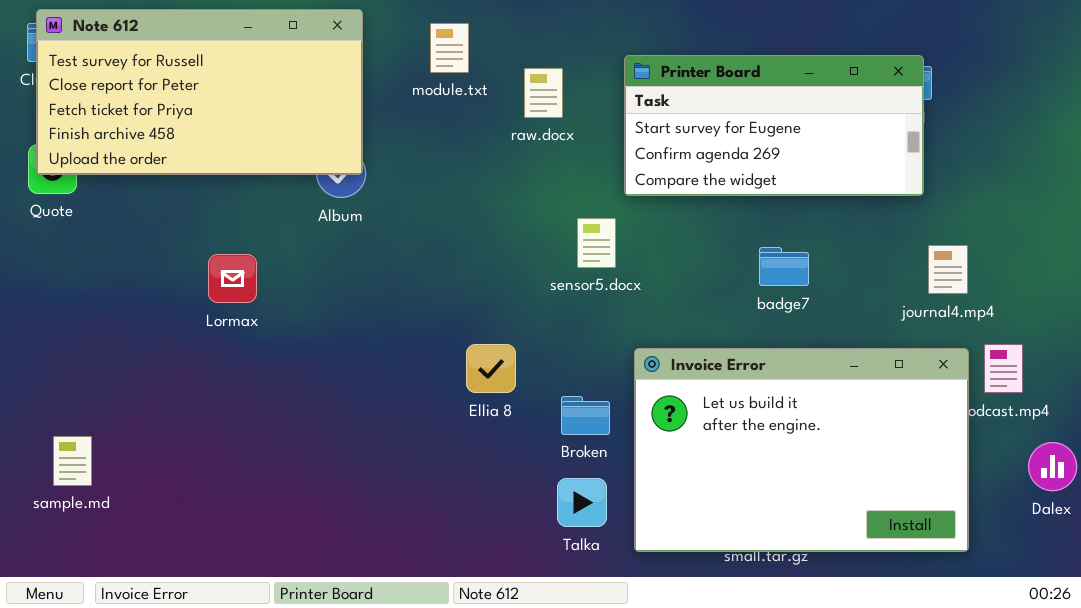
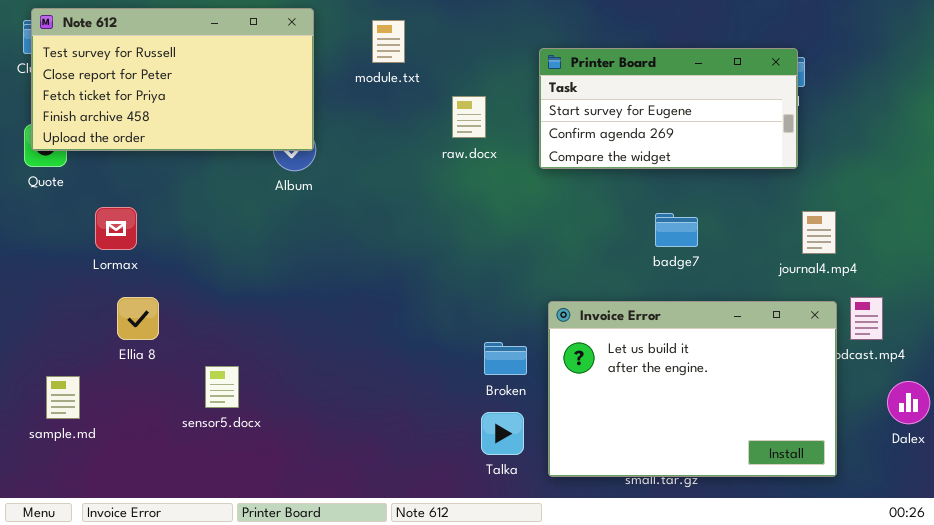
raw.docx: [524,68,563,118] -> [452,96,486,138], moved
sensor5.docx: [577,218,616,268] -> [205,366,239,408], moved
Lormax: [208,254,257,303] -> [95,207,137,250], moved
Ellia 8: [466,344,516,393] -> [117,297,159,340], moved

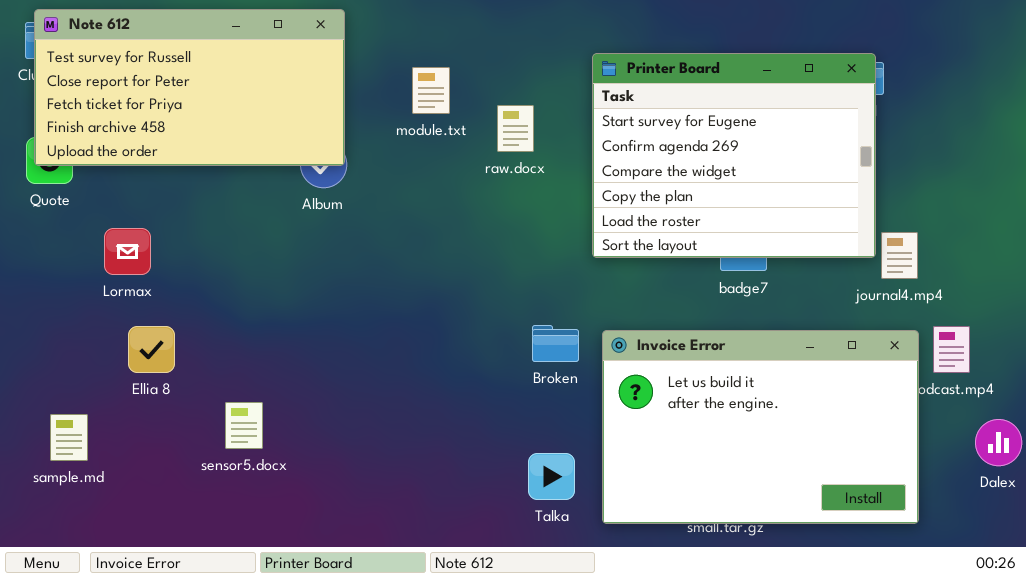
module.txt: [372,20,405,63] -> [412,67,450,114], moved
Printer Board: [539,48,798,169] -> [592,53,876,258], resized
Broken: [484,342,527,375] -> [532,325,579,362], moved

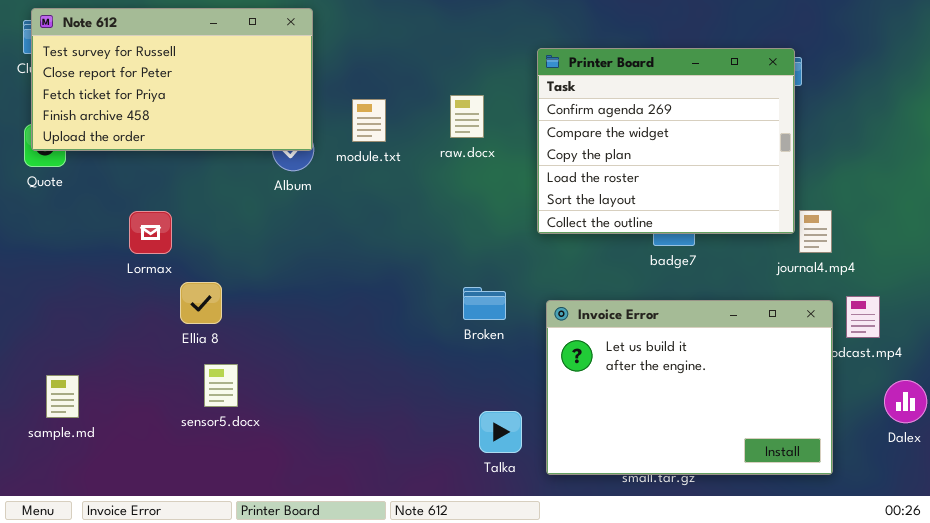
Printer Board: [592,53,876,258] -> [537,48,795,234], scrolled down 1 row
module.txt: [412,67,450,114] -> [352,99,386,142], moved
Lormax: [104,228,151,275] -> [129,211,172,254], moved
Broken: [532,325,579,362] -> [463,287,506,320], moved
Ellia 8: [128,326,175,373] -> [180,282,222,324], moved

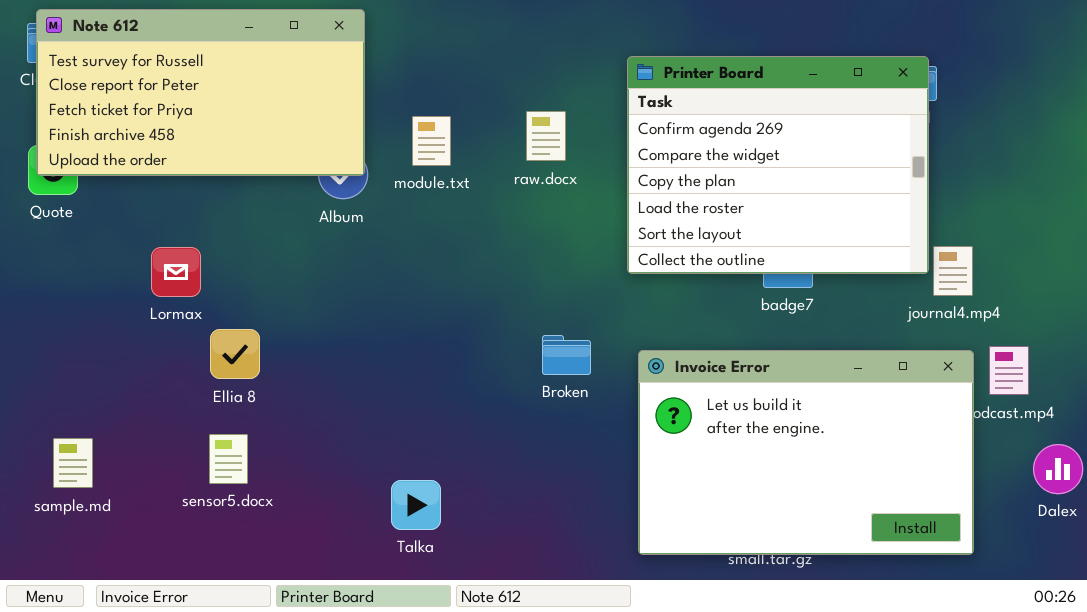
sensor5.docx: [204,364,238,407] -> [209,434,248,484], moved
Talka: [479,411,522,453] -> [391,480,441,530], moved

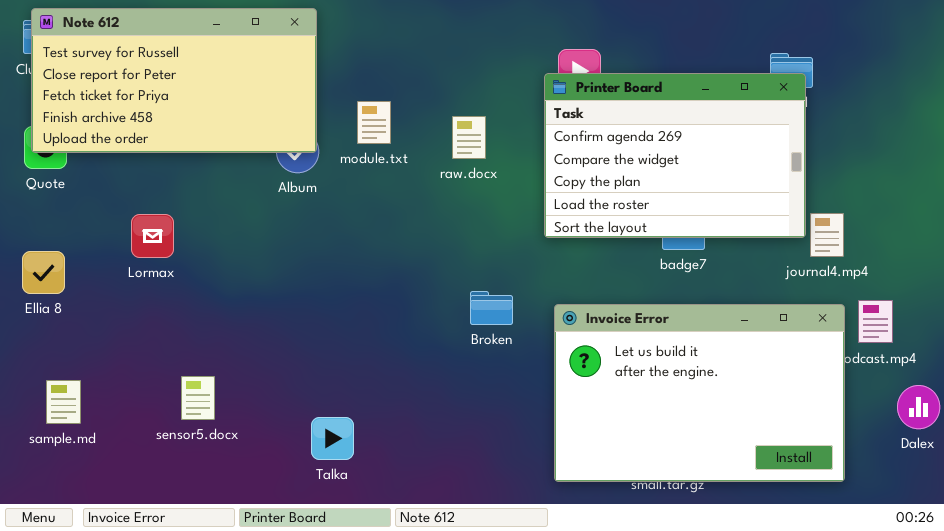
Printer Board: [627,56,929,274] -> [544,73,806,238], resized
raw.docx: [526,111,566,161] -> [452,116,486,159], moved
Ellia 8: [210,329,260,379] -> [22,251,65,294], moved
Talka: [391,480,441,530] -> [311,417,354,460], moved

